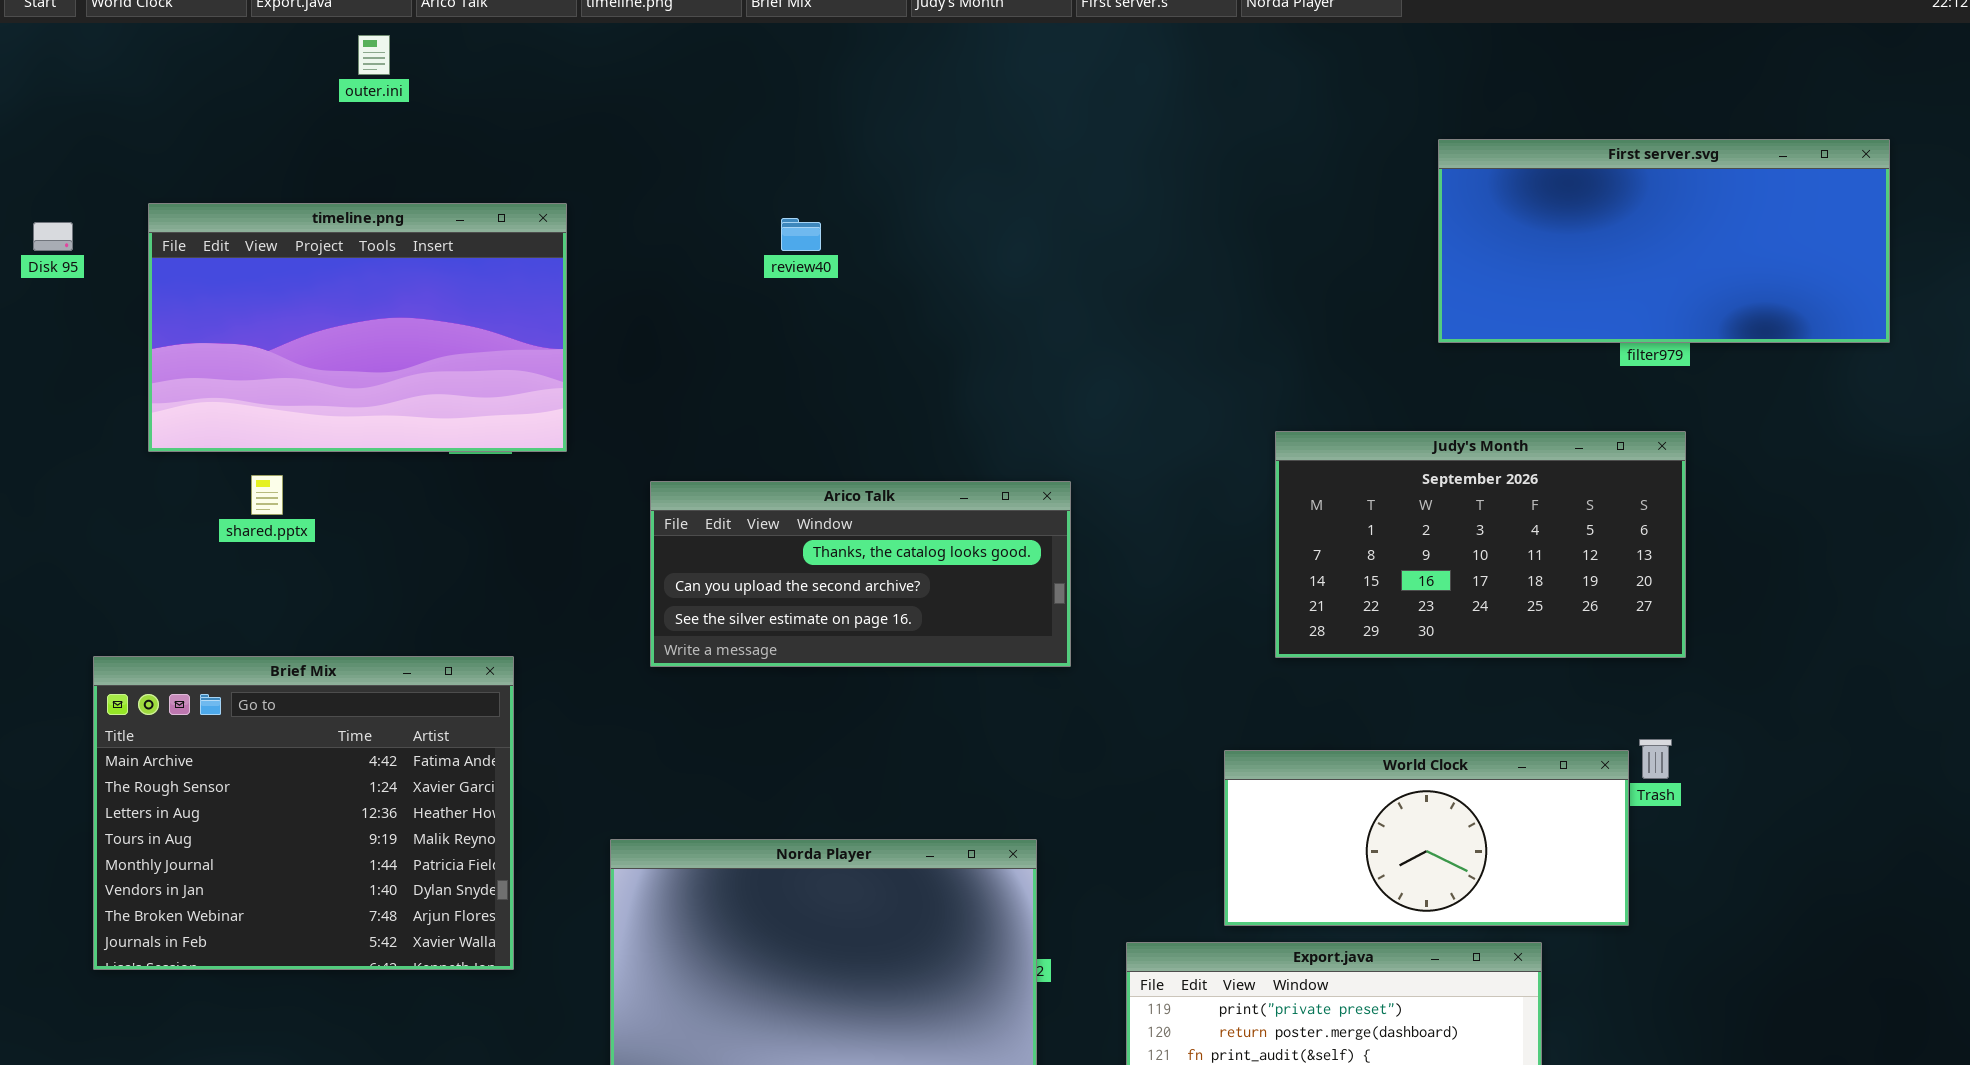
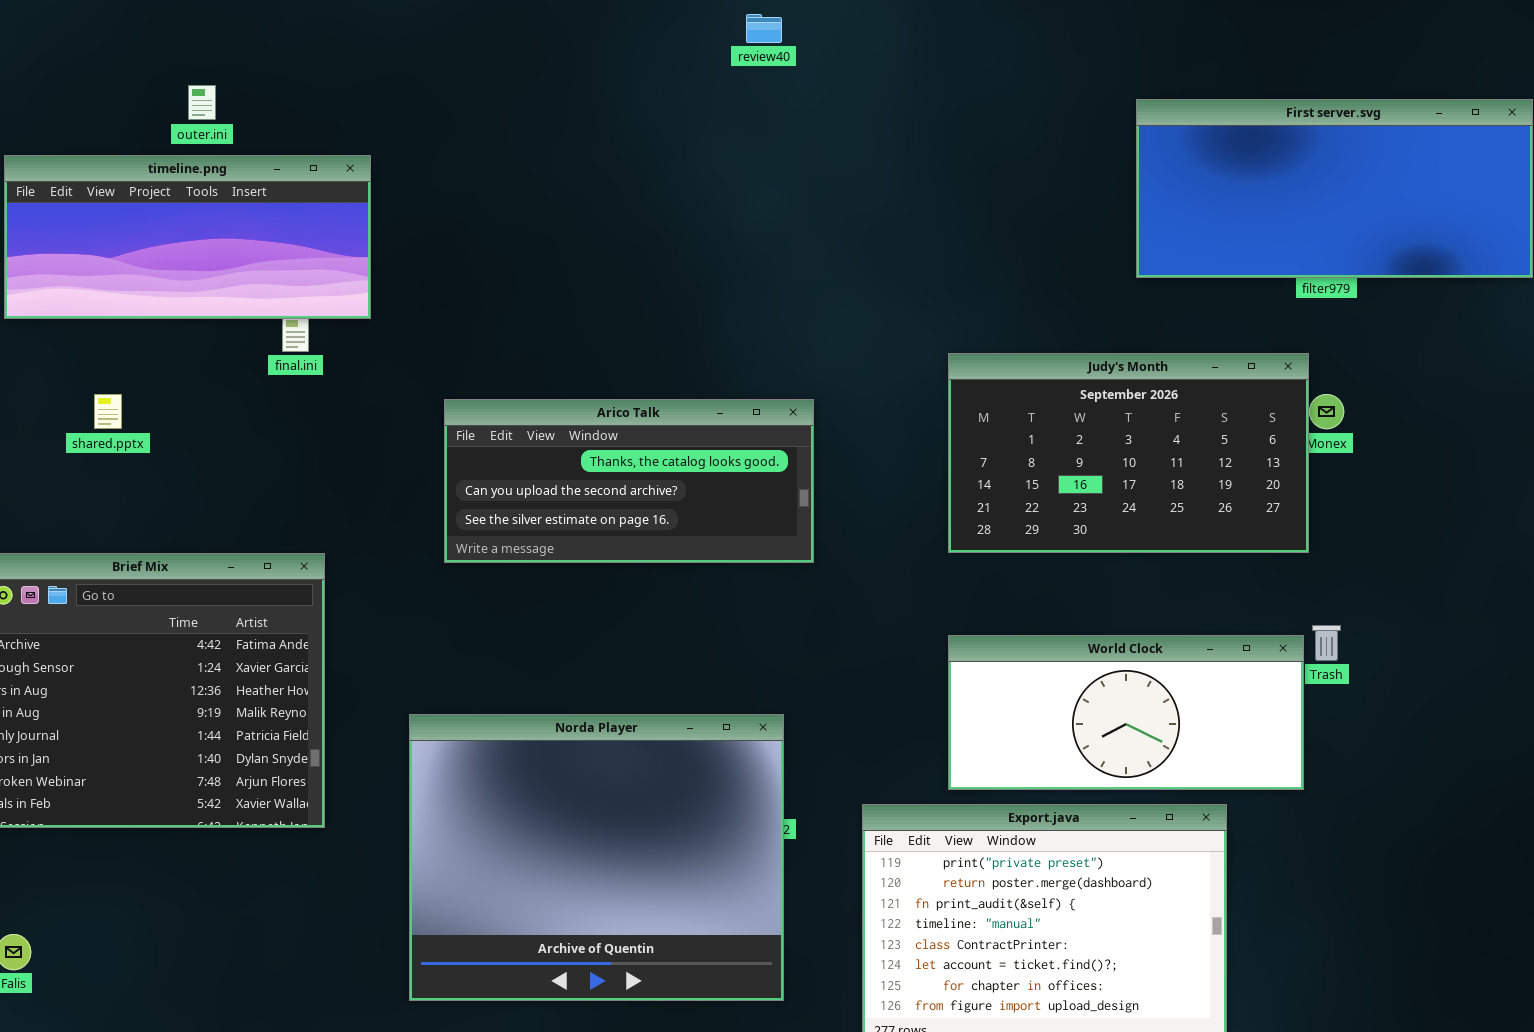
outer.ini: [358,35,390,75] -> [188,85,216,120], moved
timeline.png: [148,203,567,452] -> [4,155,371,319], resized
review40: [781,218,821,251] -> [746,14,782,43], moved
Judy's Month: [1275,431,1686,658] -> [948,353,1309,553], moved

